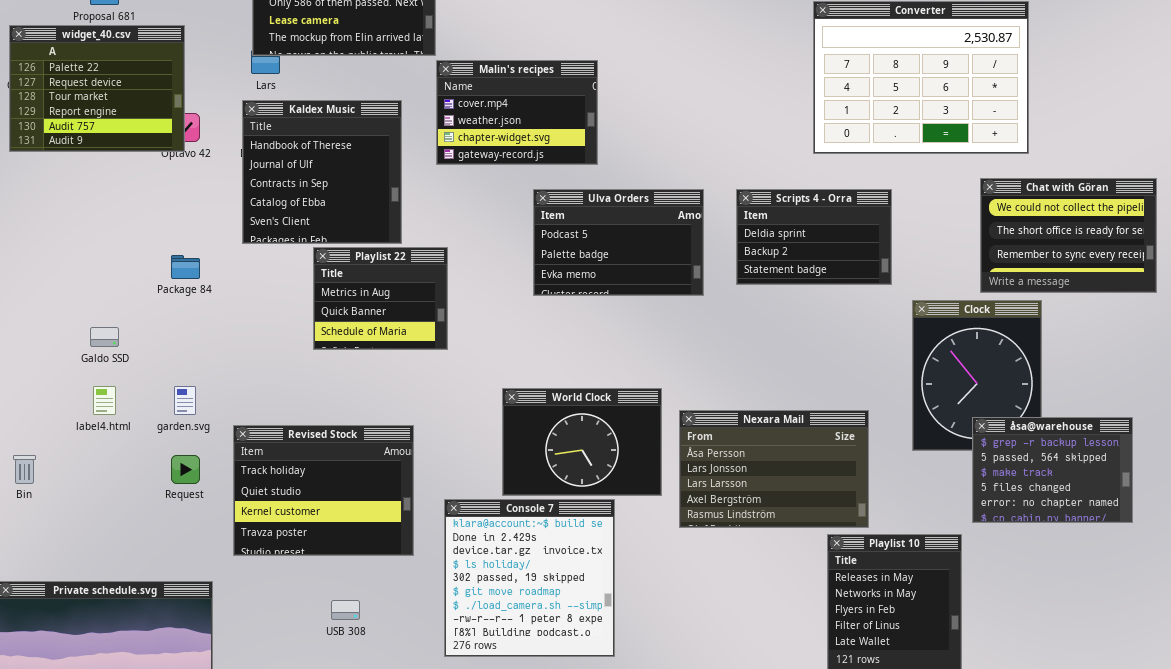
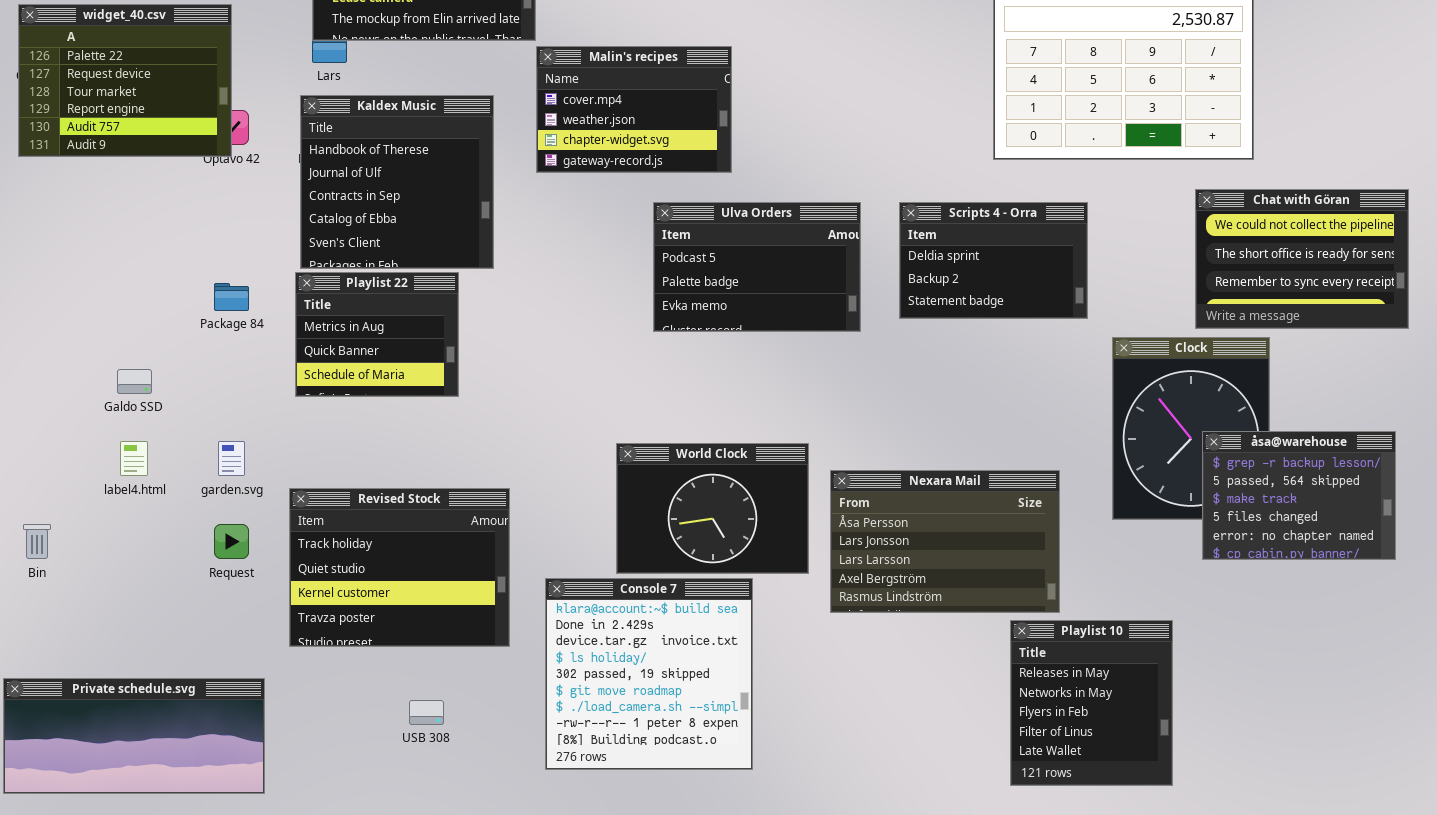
Playlist 22: [313,247,448,350] -> [295,272,459,397], moved
åsa@warehouse: [972,417,1133,523] -> [1202,431,1396,560], moved

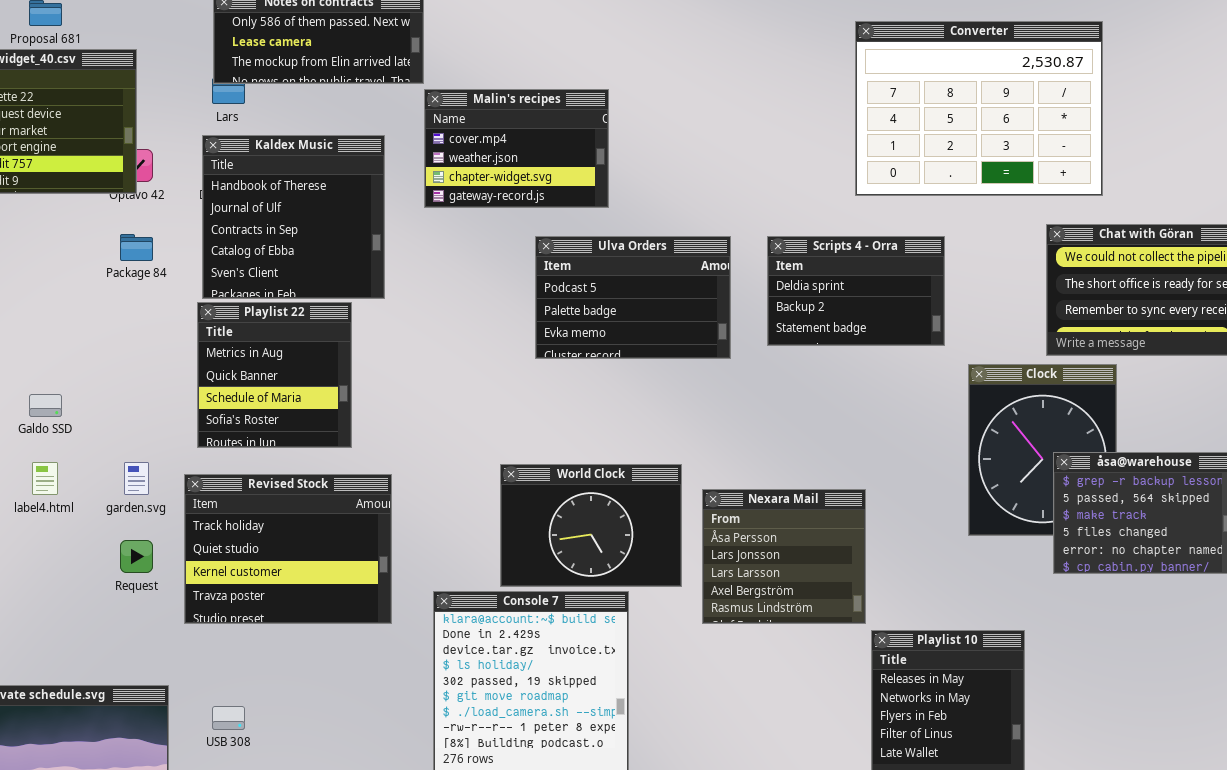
Playlist 22: [295,272,459,397] -> [197,302,352,448], resized
Package 84: [214,283,249,311] -> [120,234,153,261], moved
Nexara Mail: [830,470,1060,613] -> [702,489,866,624], resized
Revised Stock: [289,488,510,647] -> [184,474,392,624], moved
USB 308: [409,700,444,725] -> [212,706,245,730], moved

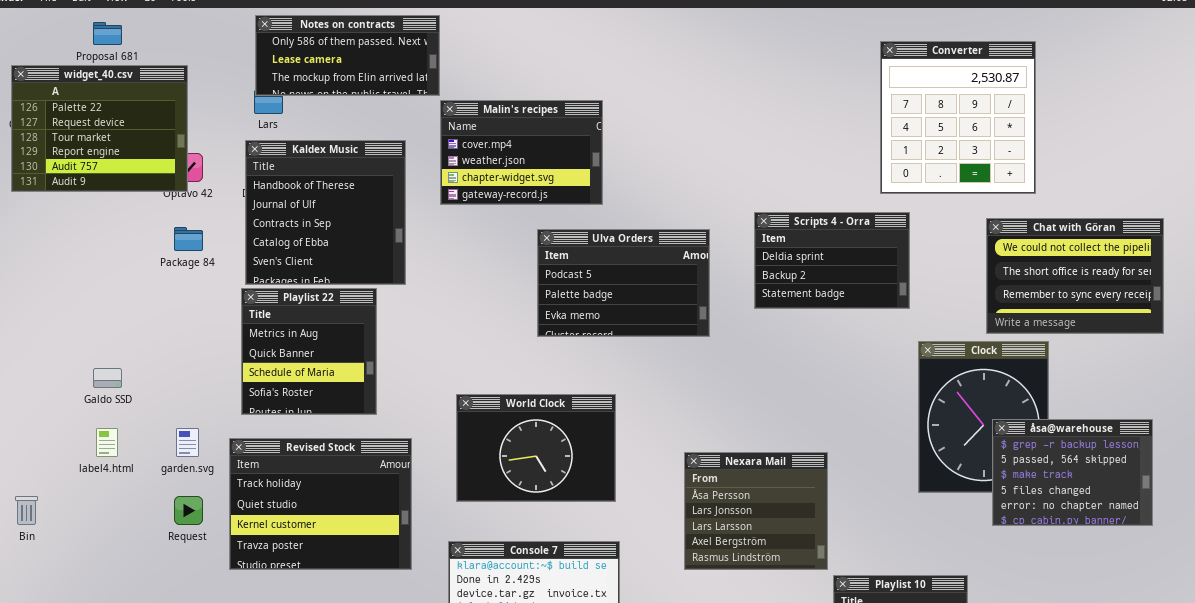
Converter: [855,21,1103,196] -> [880,41,1036,194], resized
Scripts 4 - Orra: [767,236,945,346] -> [754,212,910,309], moved
World Clock: [500,464,682,587] -> [456,394,616,502], moved

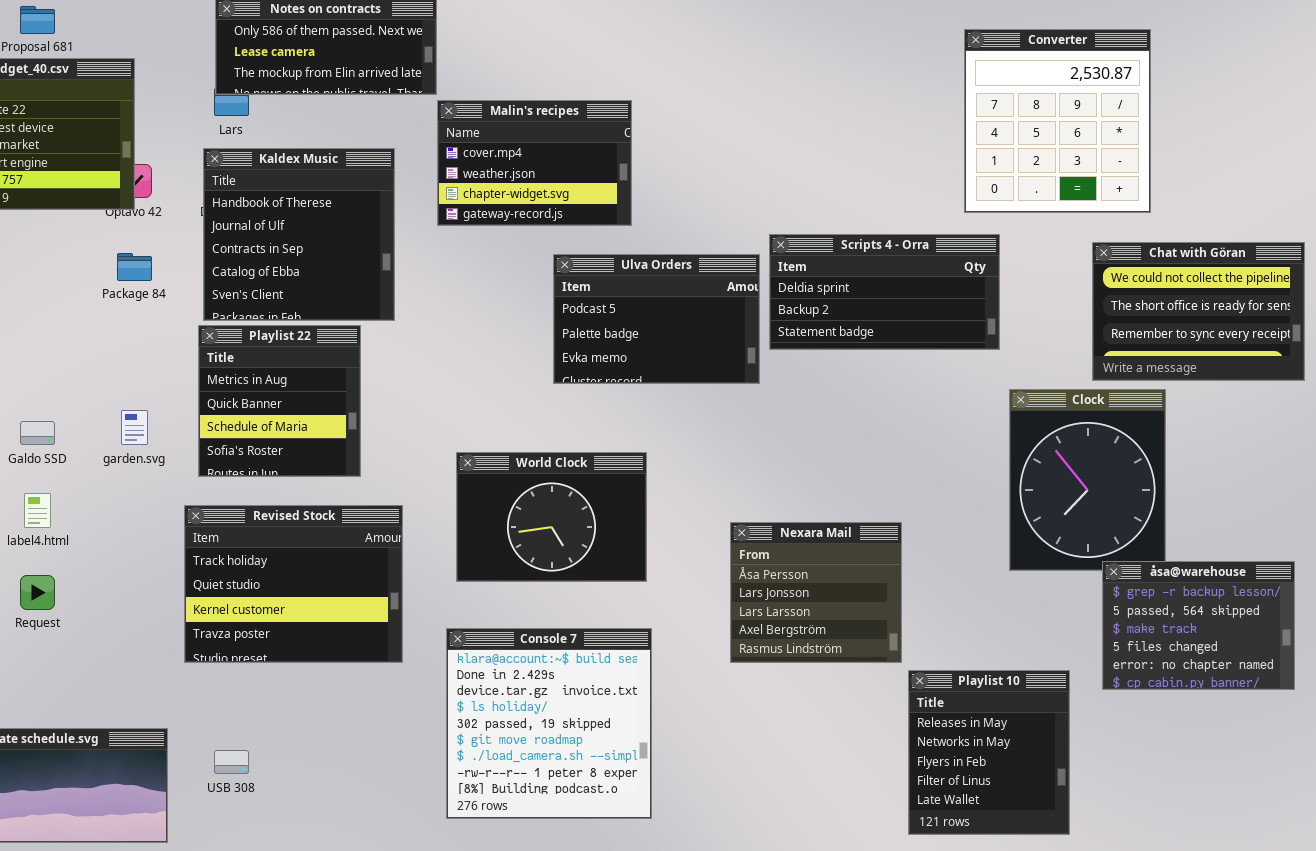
Scripts 4 - Orra: [754,212,910,309] -> [769,234,1000,350], resized
åsa@warehouse: [992,419,1153,526] -> [1102,561,1295,690], moved
garden.svg: [176,428,199,457] -> [121,410,148,445], moved
Request: [174,496,203,525] -> [20,575,55,610], moved

